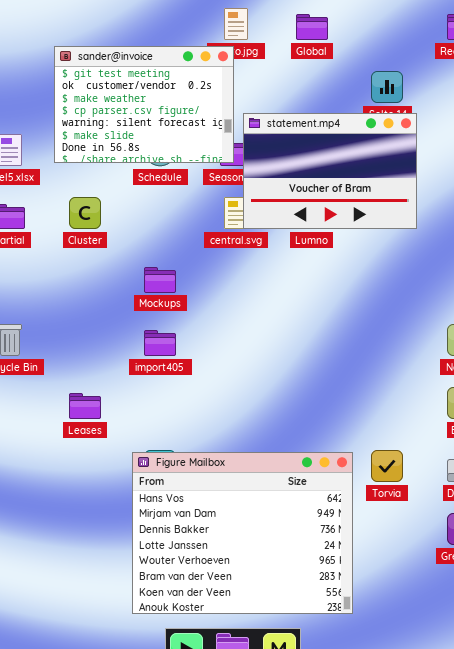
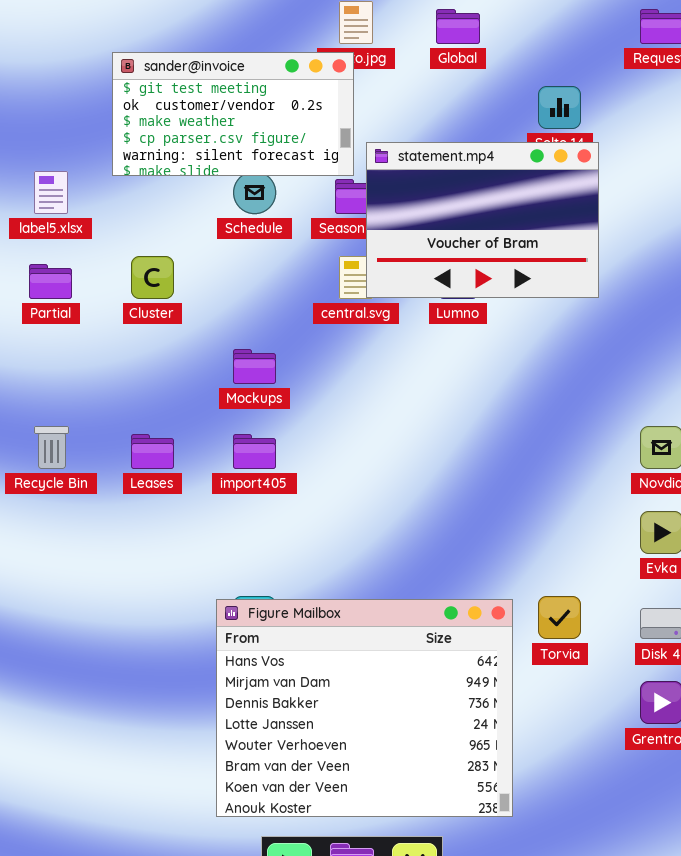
sander@invoice: [54,46,234,163] -> [112,52,354,176], resized
Leases: [69,393,101,419] -> [131,434,174,469], moved

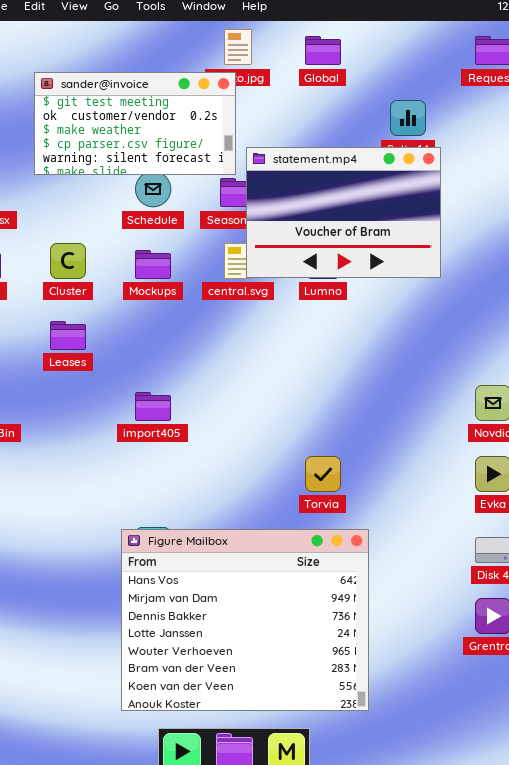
Mockups: [233,349,276,384] -> [135,250,171,279], moved
Leases: [131,434,174,469] -> [50,321,86,350], moved
Torvia: [538,596,581,639] -> [305,456,341,492], moved

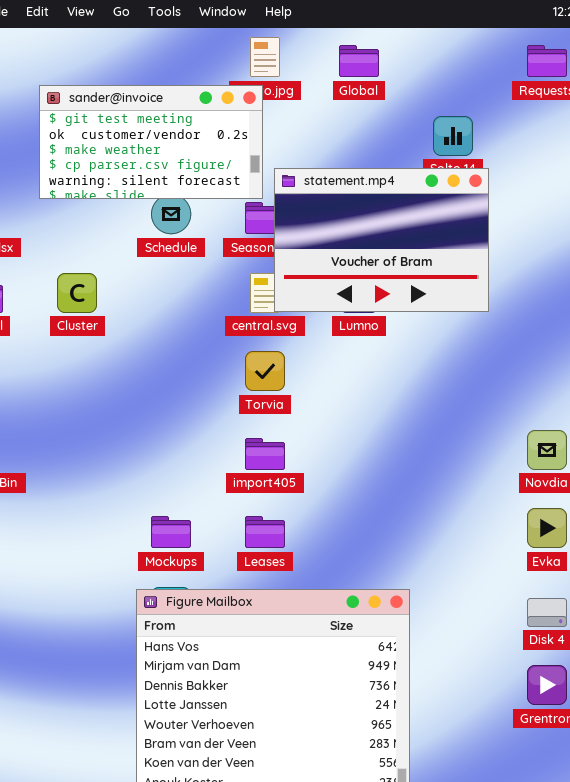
Mockups: [135,250,171,279] -> [151,516,191,548], moved
Leases: [50,321,86,350] -> [245,516,285,548], moved
import405: [135,392,171,421] -> [245,438,285,470], moved
Torvia: [305,456,341,492] -> [245,351,285,391], moved

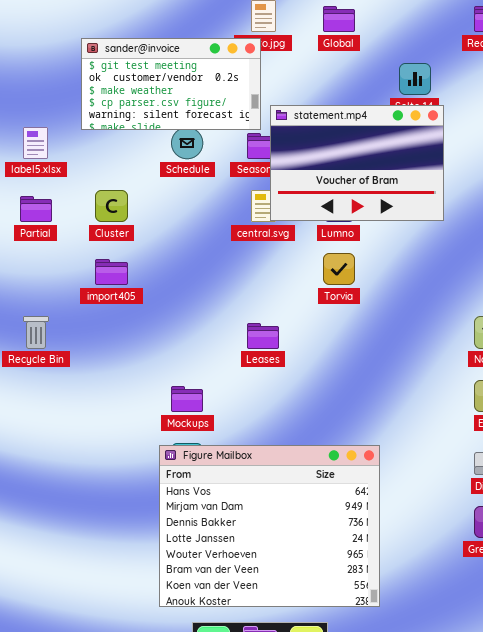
Torvia: [245,351,285,391] -> [323,253,355,285], moved
import405: [245,438,285,470] -> [95,259,128,285], moved
Leases: [245,516,285,548] -> [247,323,279,349], moved

